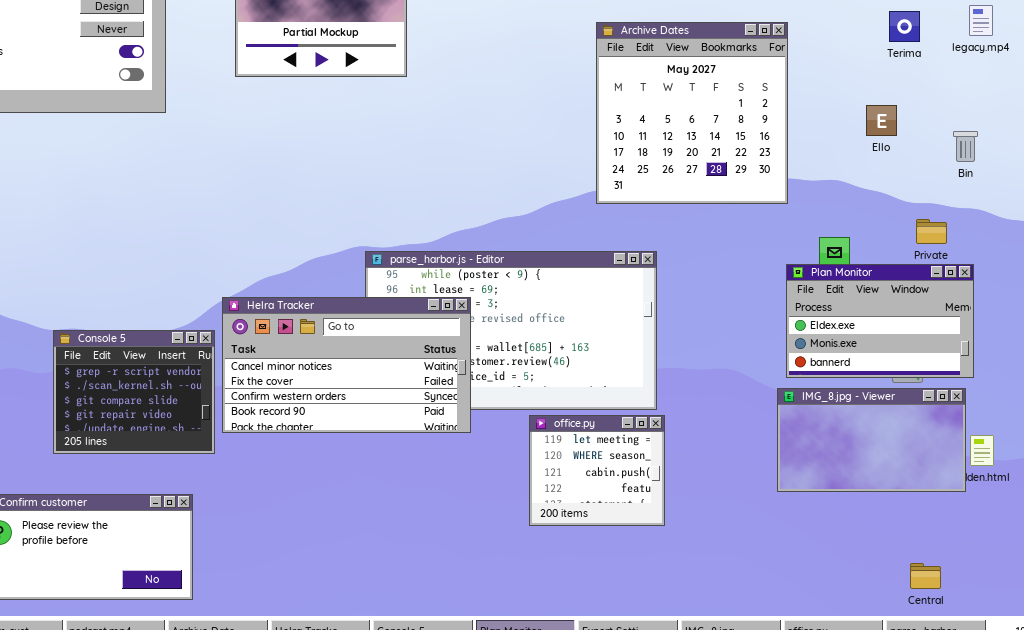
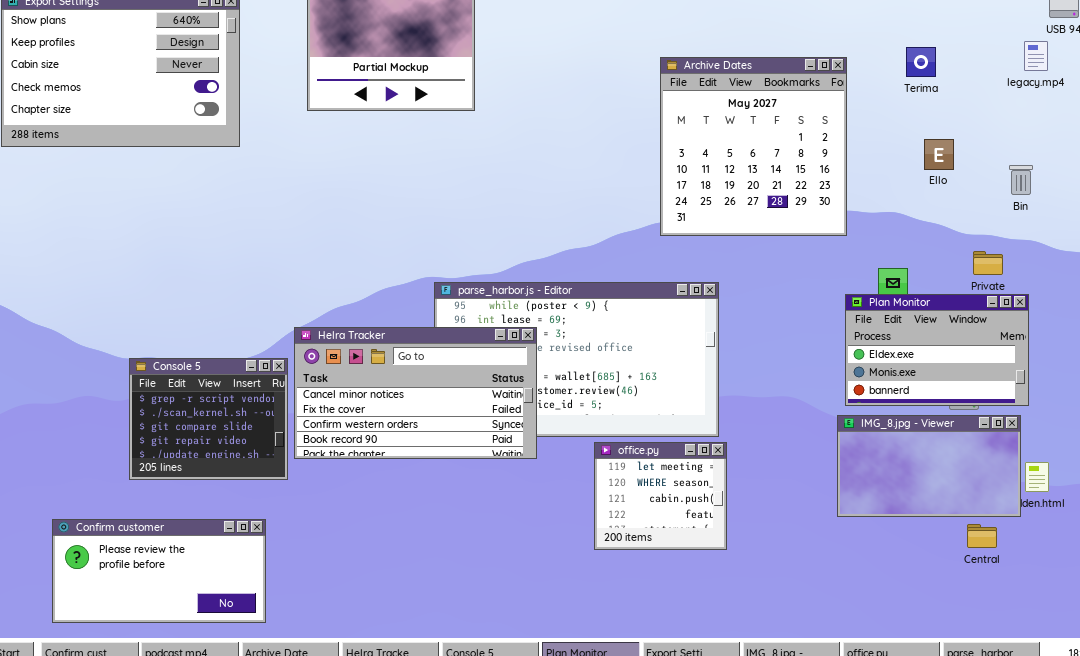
Terima: [889,11,920,42] -> [906,47,936,77], moved
Central: [910,563,941,589] -> [967,524,997,548], moved

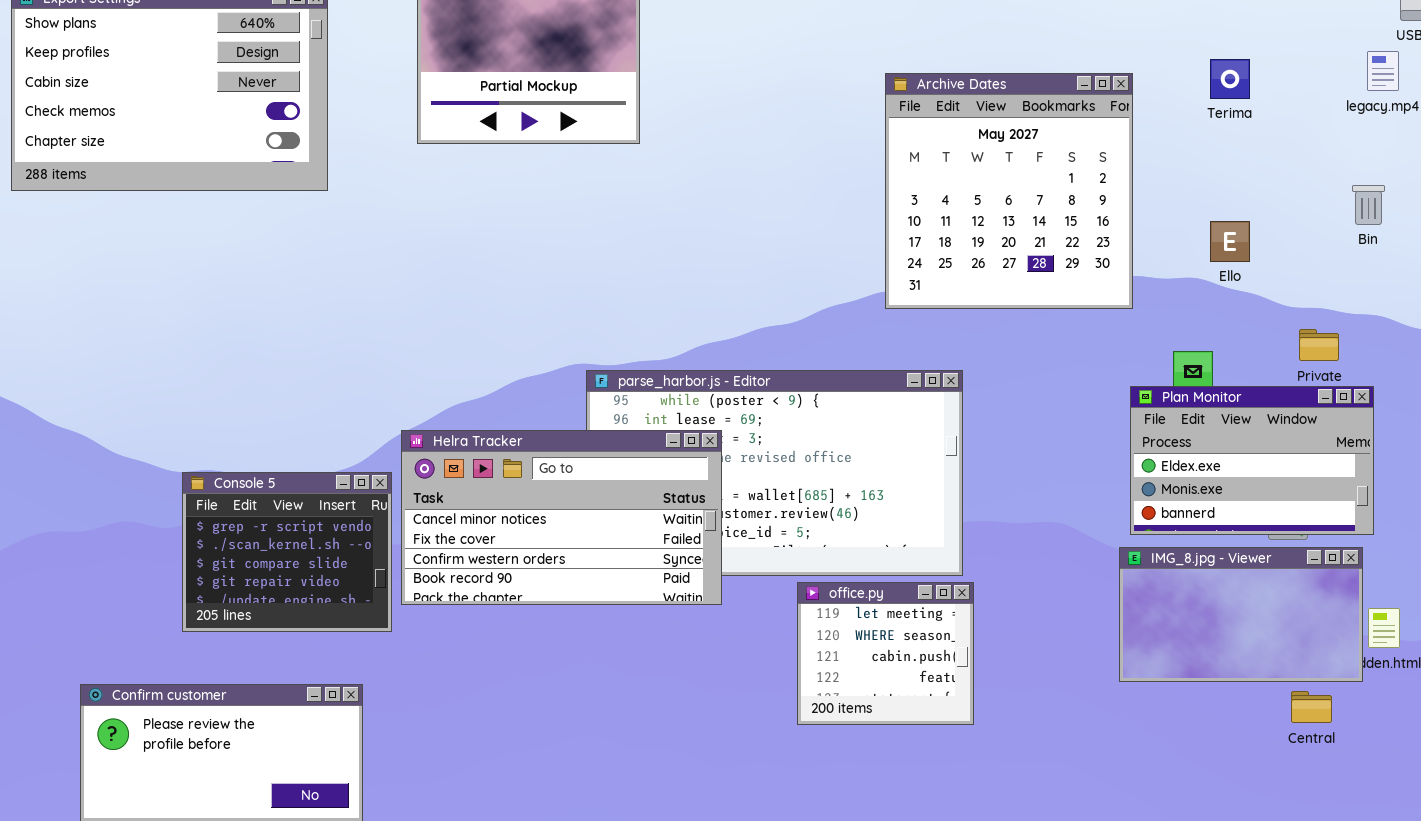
Ello: [924,139,954,170] -> [1210,221,1250,262], moved
Bin: [1009,165,1033,195] -> [1352,185,1385,225], moved

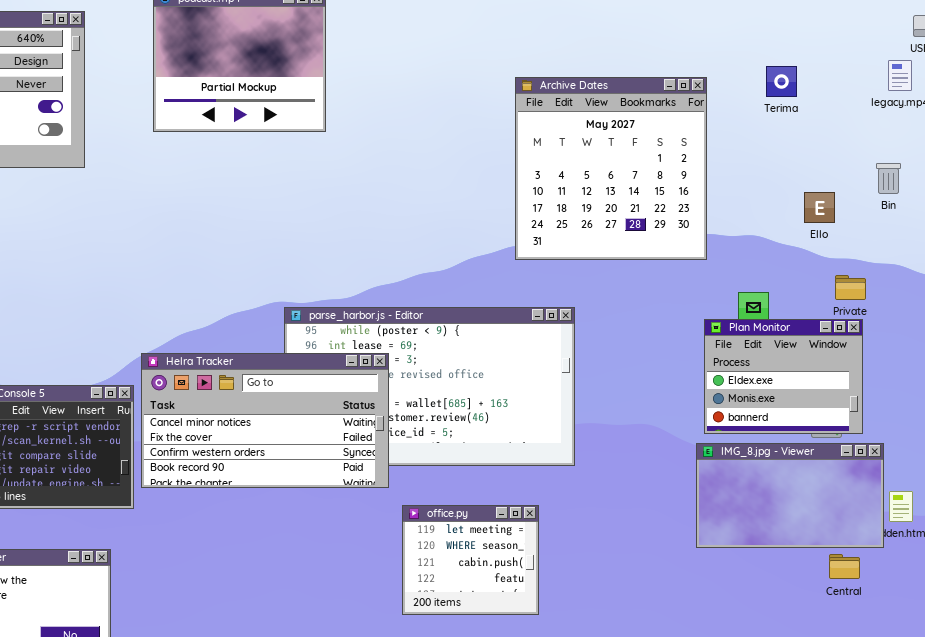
Ello: [1210,221,1250,262] -> [804,192,835,223], moved
Plan Monitor: [1130,386,1374,535] -> [704,319,863,434], resized
office.py: [797,582,974,725] -> [402,505,539,615], moved

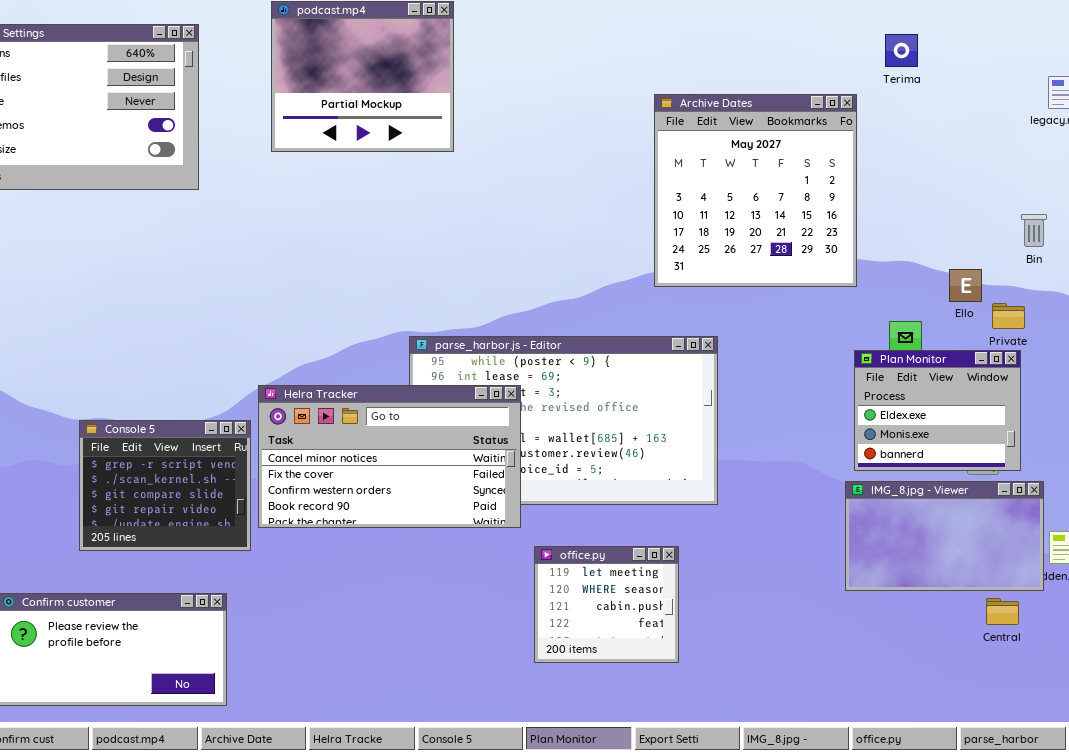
Terima: [766,66,797,97] -> [885,34,918,67], moved
Bin: [876,163,901,194] -> [1021,214,1047,247], moved
Ello: [804,192,835,223] -> [949,269,982,302], moved

